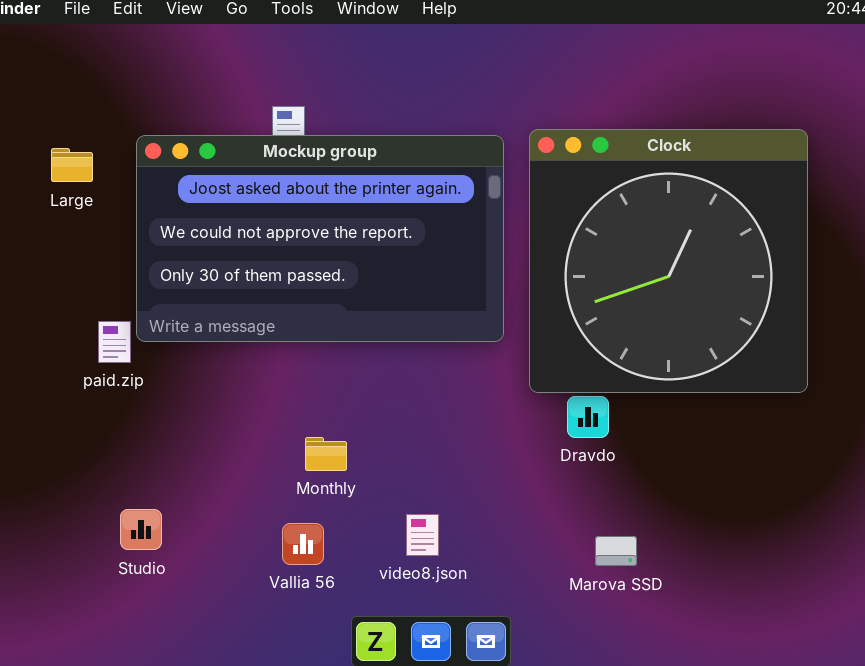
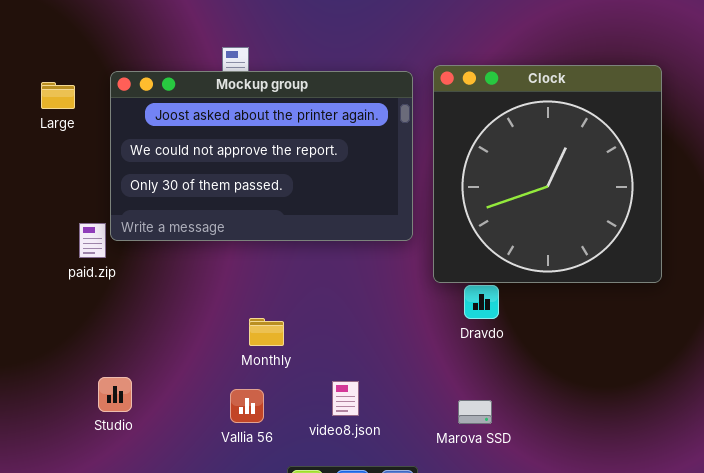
Marova SSD: [595,536,637,566] -> [458,400,492,424], moved

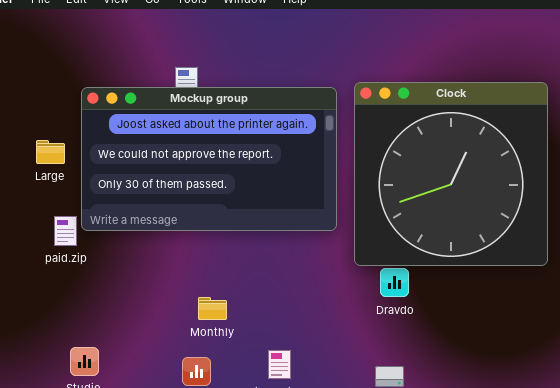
Large: [41,82,75,109] -> [36,140,65,164], moved

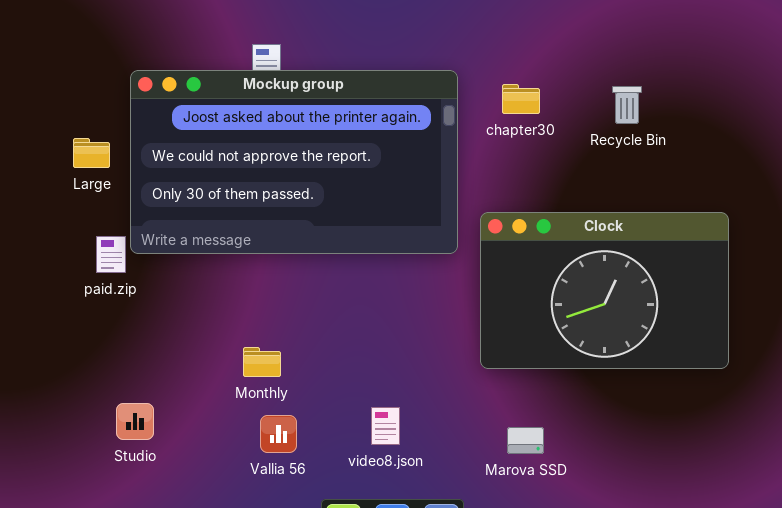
Clock: [354,82,548,266] -> [480,212,729,369], moved, resized
Monthly: [198,297,227,320] -> [243,347,281,377], moved

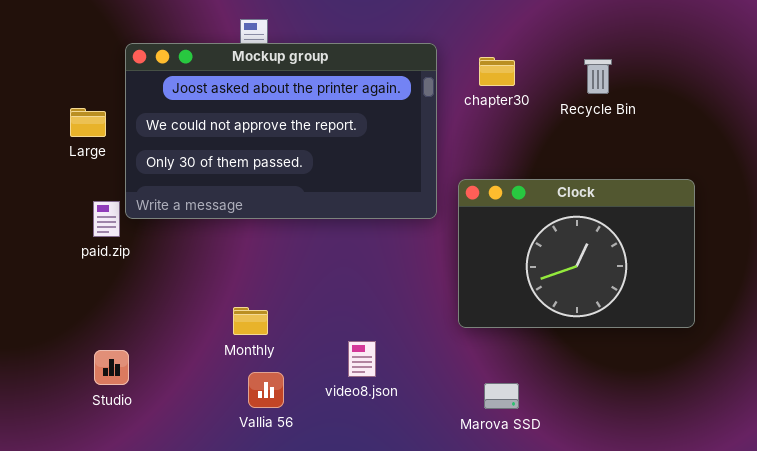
Studio: [116,403,154,440] -> [94,350,129,385], moved
video8.json: [371,407,400,445] -> [348,341,376,377], moved

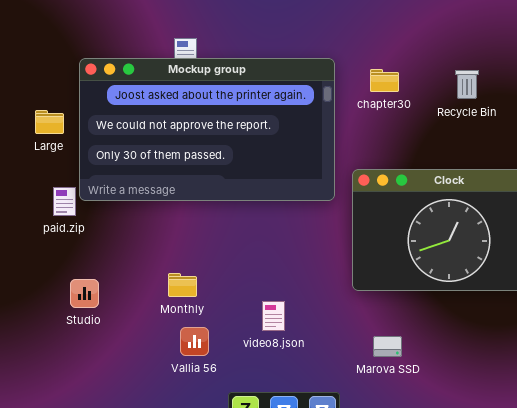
Studio: [94,350,129,385] -> [70,279,99,308], moved

